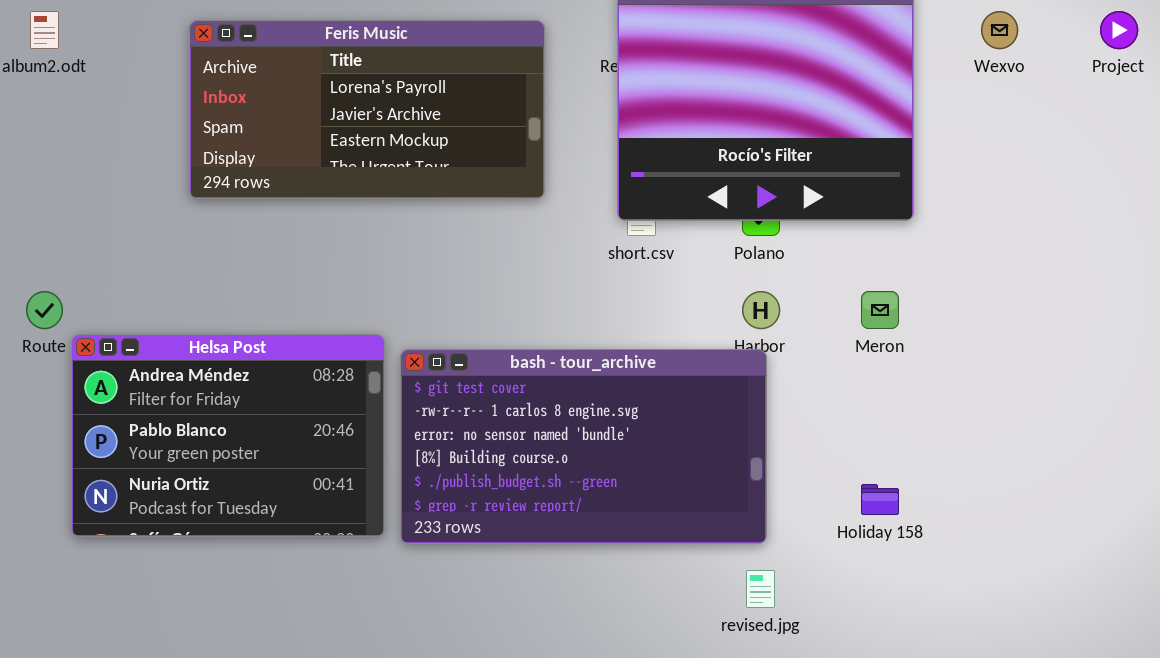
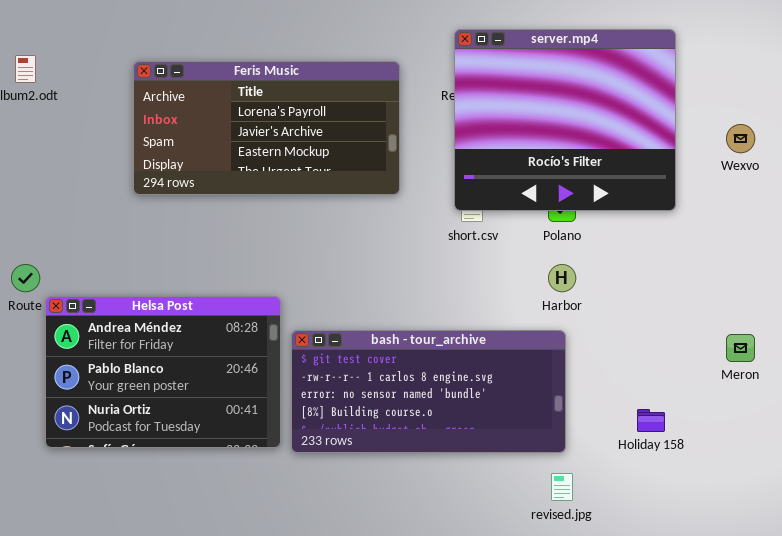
Wexvo: [981,11,1018,49] -> [726,124,755,153], moved
Meron: [861,291,899,329] -> [726,334,755,362], moved
bash - tour_archive: [400,349,767,544] -> [291,330,566,453], resized

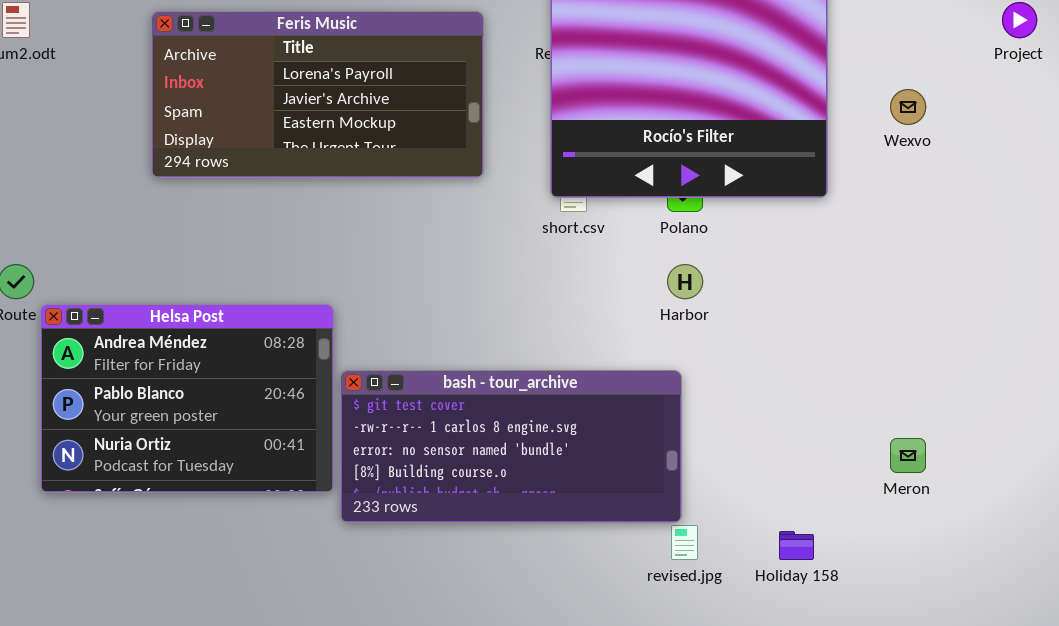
bash - tour_archive: [291,330,566,453] -> [340,370,682,523], moved
Meron: [726,334,755,362] -> [890,438,926,473], moved
Holiday 158: [637,409,665,432] -> [779,531,814,560], moved

